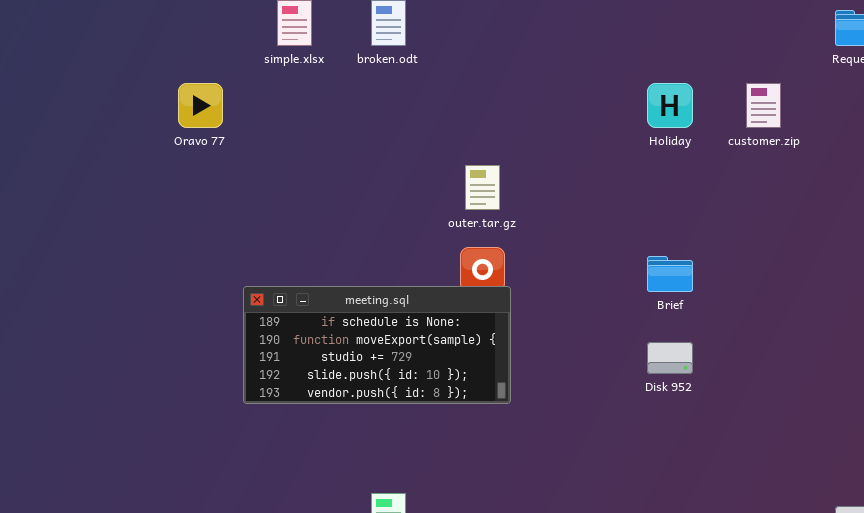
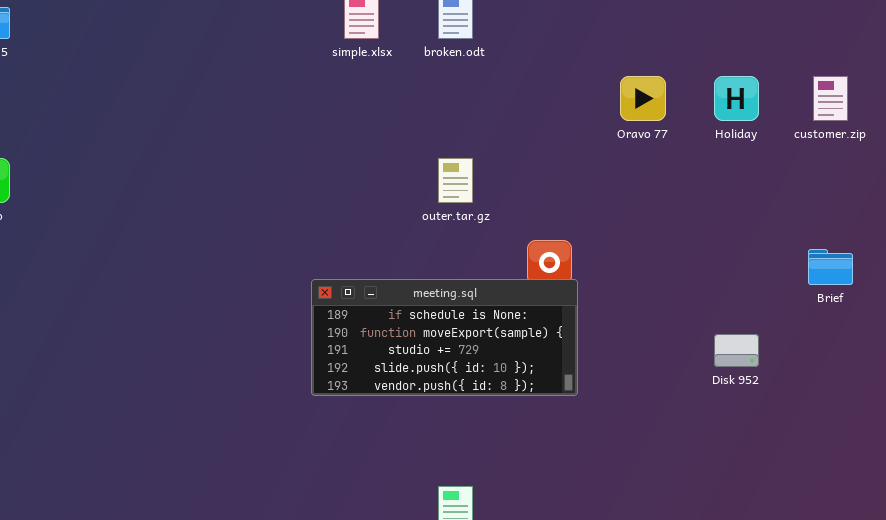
Oravo 77: [178,83,223,128] -> [620,76,666,121], moved
outer.tar.gz: [465,165,500,210] -> [438,158,473,203], moved
Brief: [647,256,693,292] -> [808,249,853,285], moved

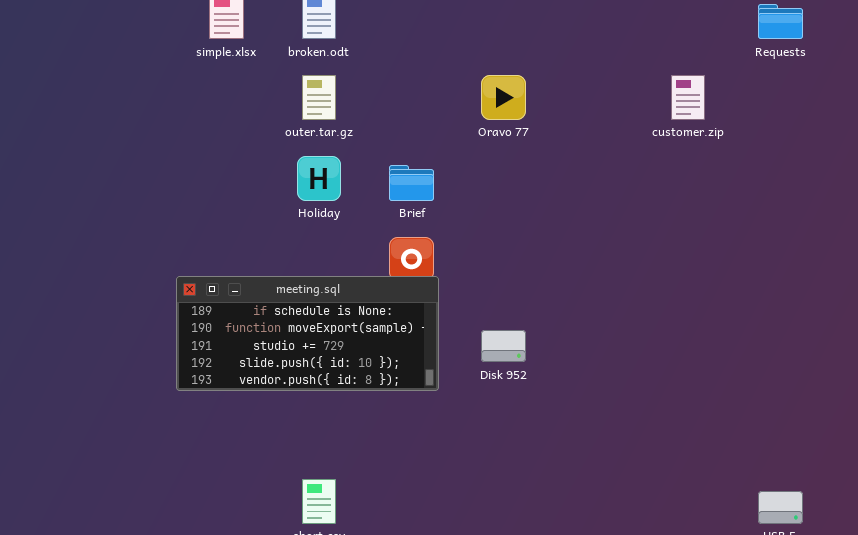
Holiday: [714,76,759,121] -> [297,156,341,201], moved
outer.tar.gz: [438,158,473,203] -> [302,75,336,120], moved
Brief: [808,249,853,285] -> [389,165,434,201], moved
Disk 952: [714,334,759,367] -> [481,330,526,362], moved

